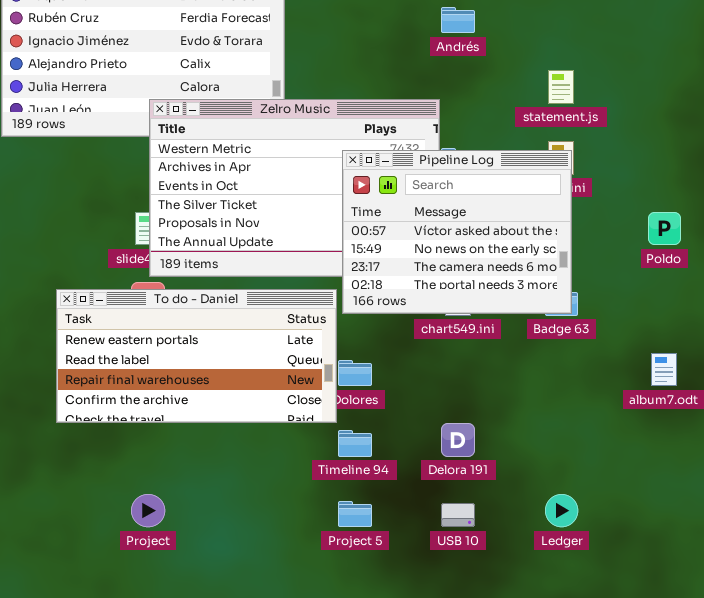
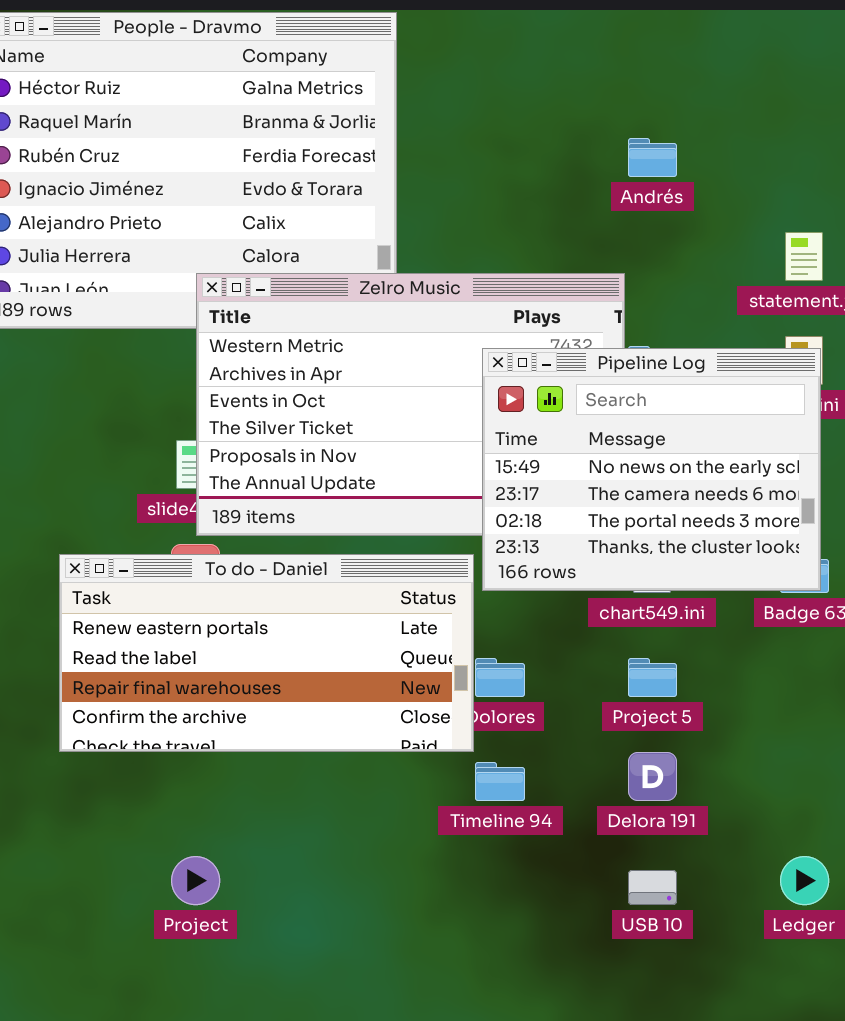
Pipeline Log: [342,150,572,314] -> [482,348,821,591], scrolled down 1 row
Project 5: [338,501,372,527] -> [628,658,677,697], moved

